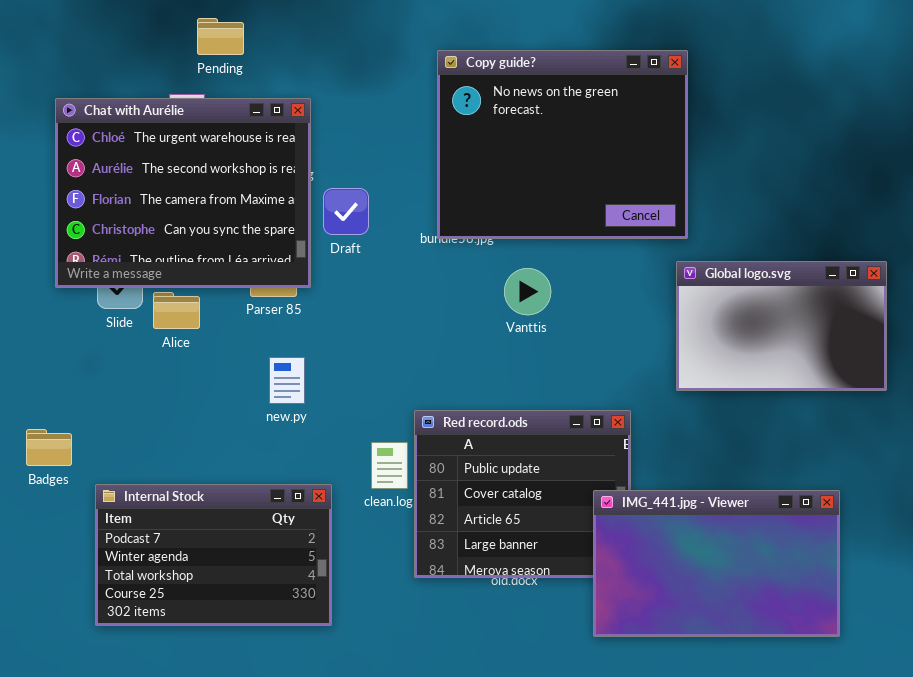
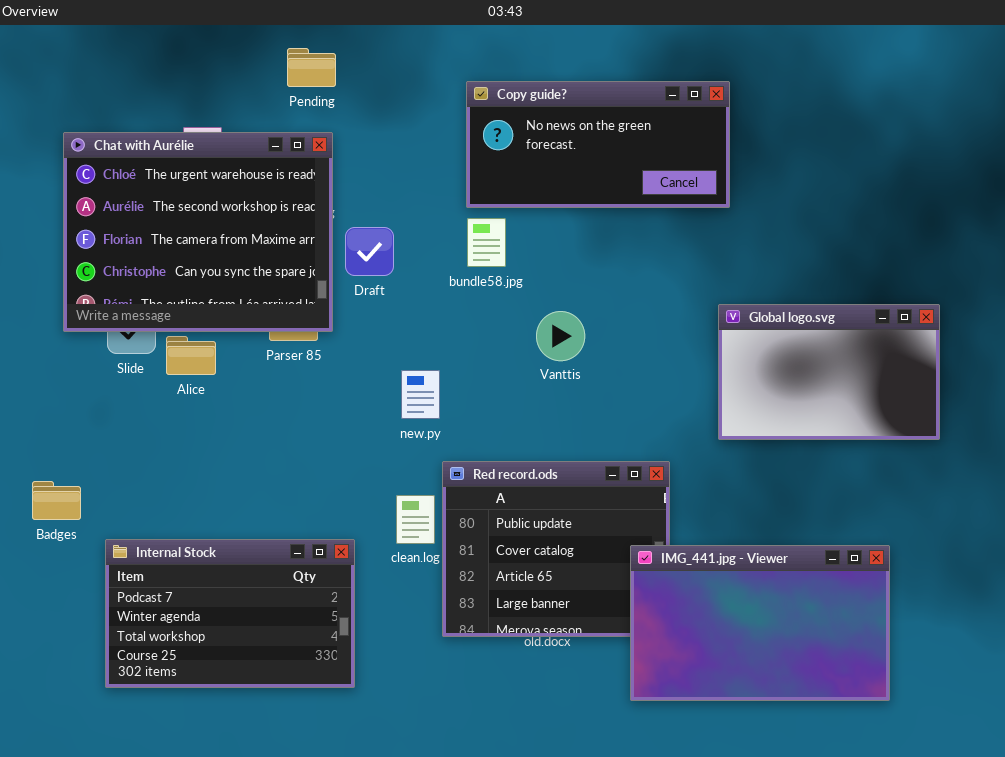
Pending: [197,18,244,55] -> [287,48,336,87], moved
Copy guide?: [437,50,688,239] -> [466,81,730,208], resized
new.py: [269,357,305,404] -> [401,370,440,419], moved

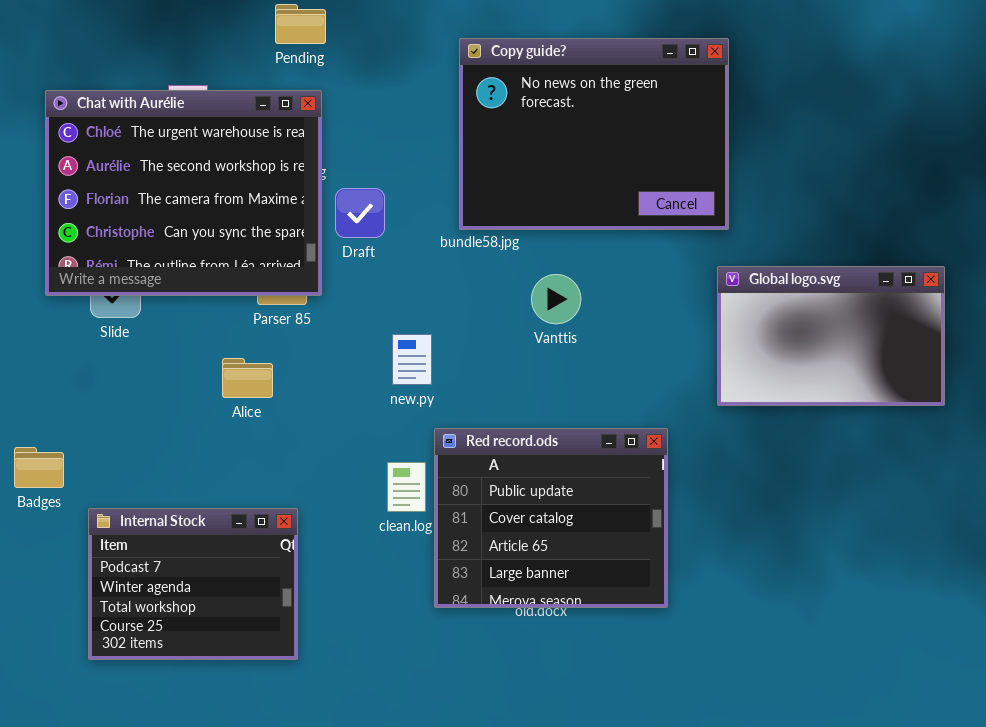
Copy guide?: [466,81,730,208] -> [459,38,729,230], resized
Alice: [166,336,216,375] -> [222,358,273,398], moved
Internal Stock: [105,539,355,688] -> [88,508,298,660], resized
IMG_441.jpg - Viewer: [630,545,890,701] -> none, closed

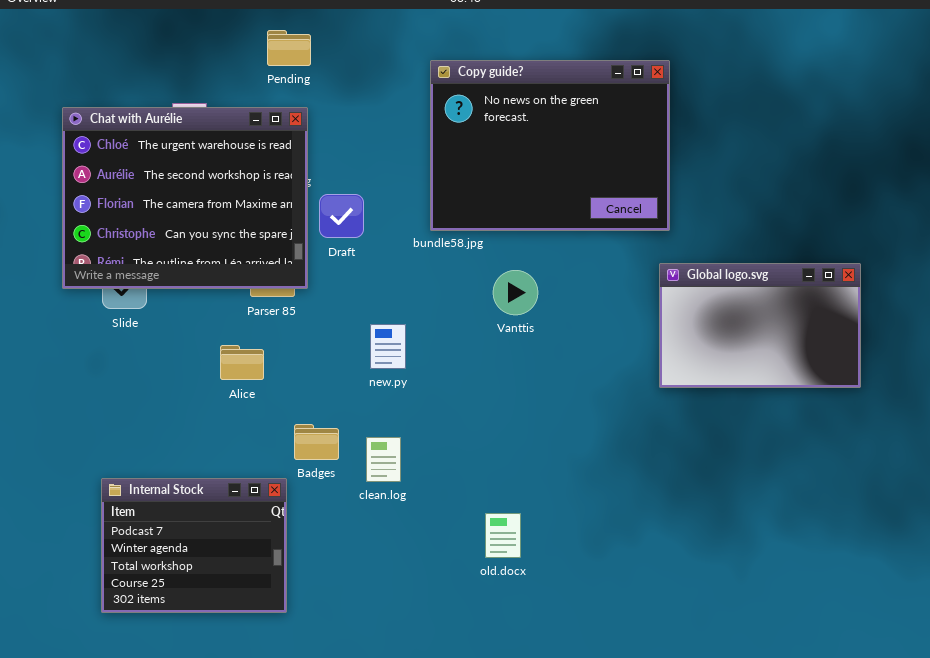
Red record.ods: [434,428,668,608] -> none, closed
Badges: [14,447,64,488] -> [294,424,339,460], moved

